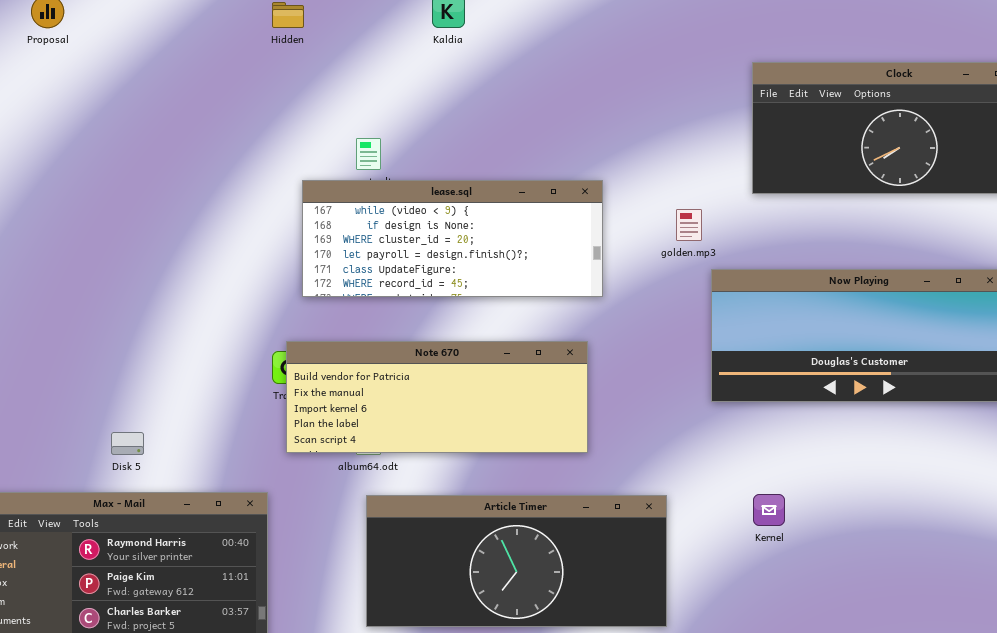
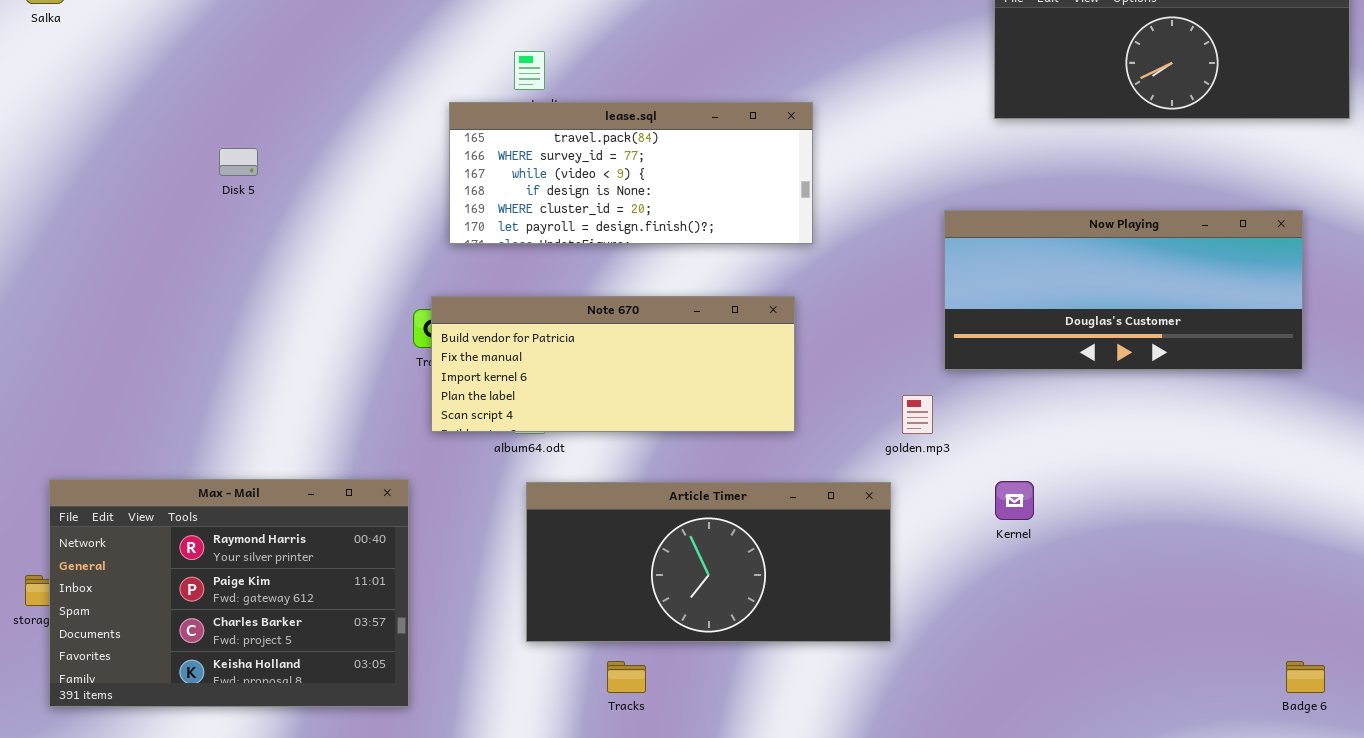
lease.sql: [302,180,603,297] -> [449,102,813,244], scrolled up 2 rows
golden.mp3: [676,209,702,241] -> [902,395,933,434], moved
Disk 5: [111,432,144,455] -> [219,148,258,176], moved

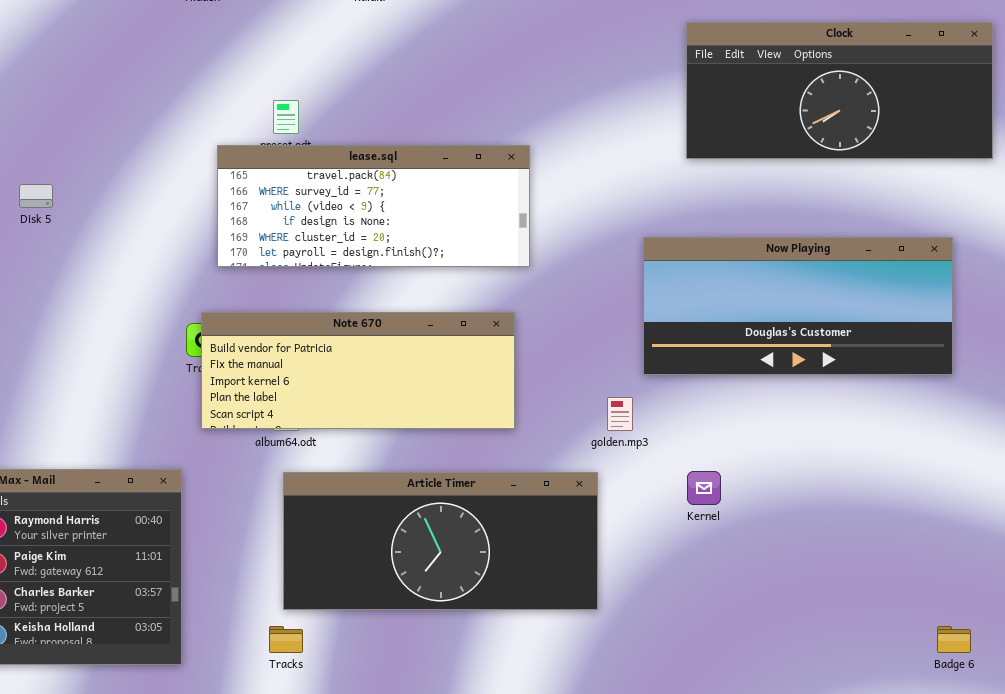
Tracks: [607,661,646,693] -> [269,626,303,653], moved

